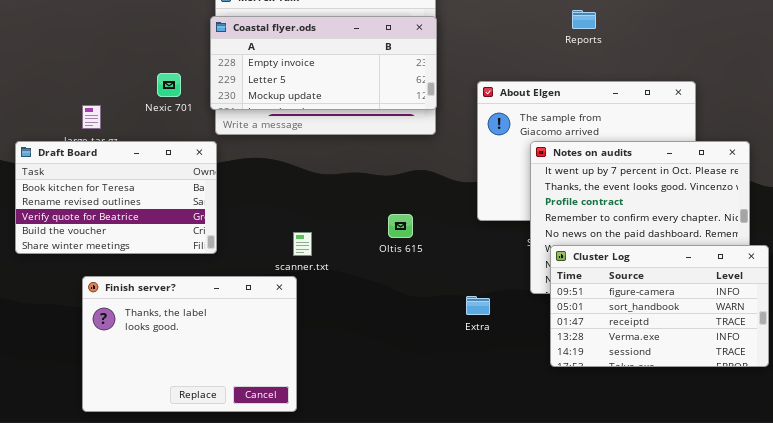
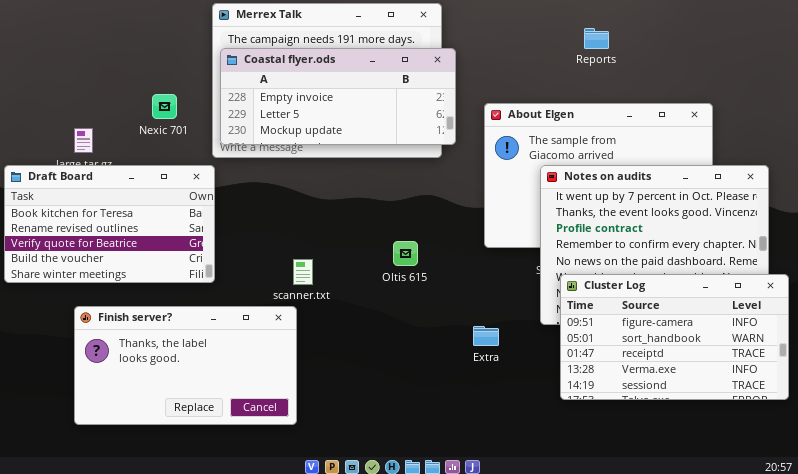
Coastal flyer.ods: [210,16,437,110] -> [220,48,456,145], moved
Finish server?: [82,276,297,412] -> [74,306,297,425], resized

